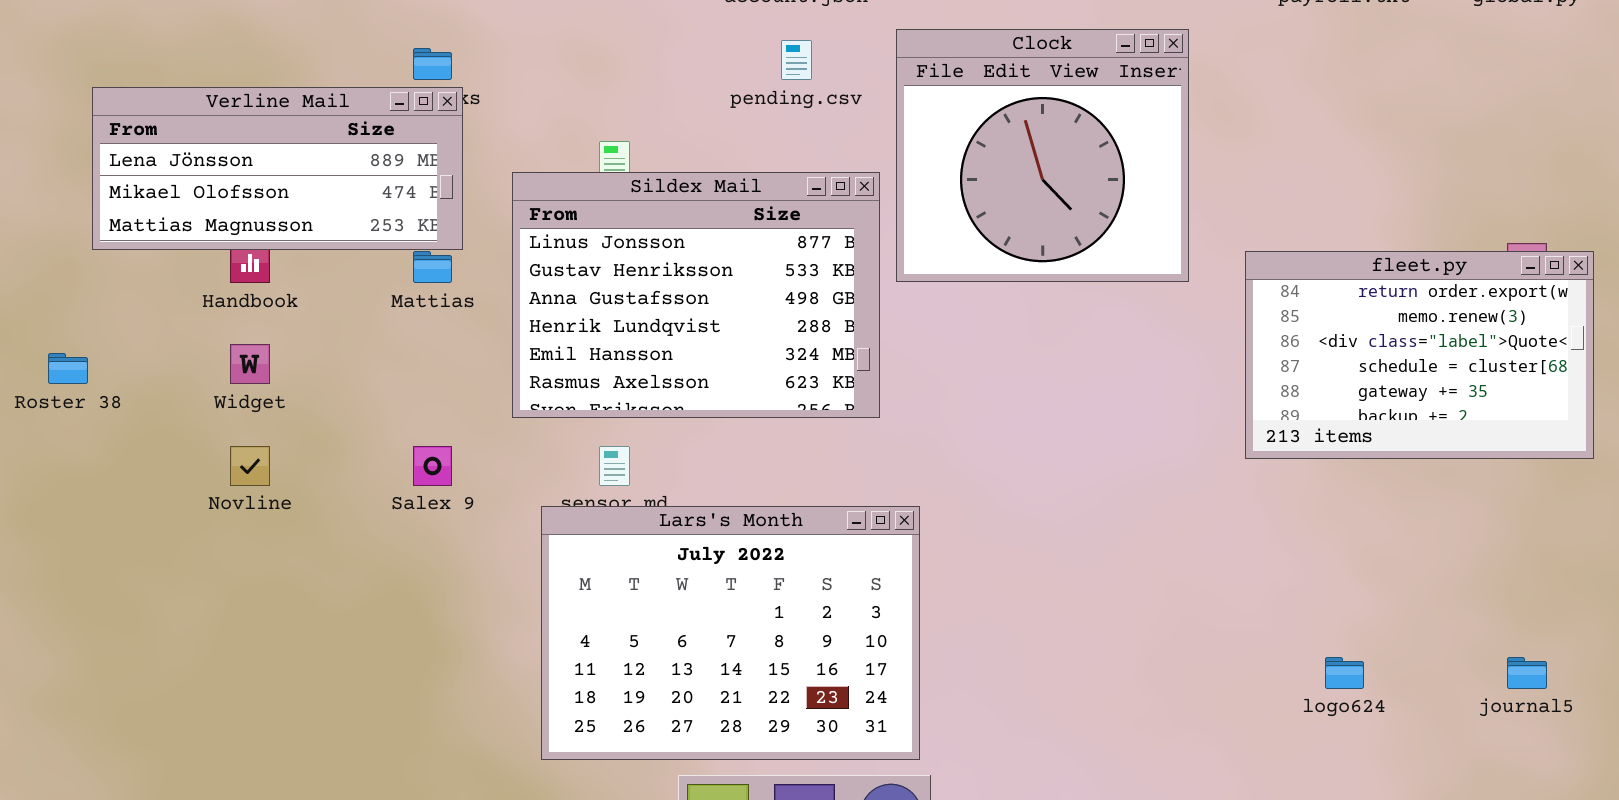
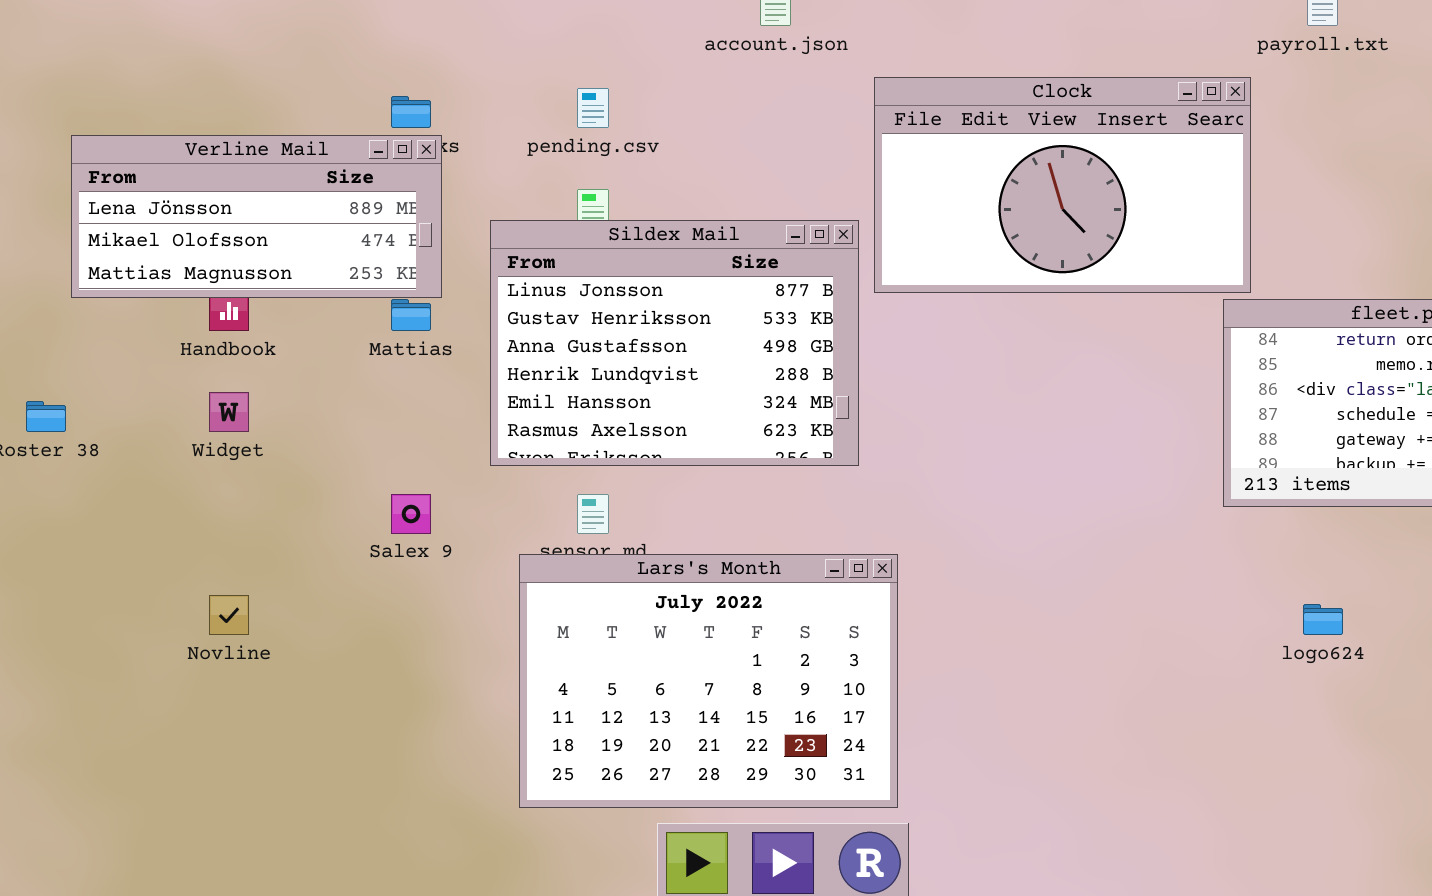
Clock: [896,29,1189,282] -> [874,77,1251,293], resized
pending.csv: [781,40,812,80] -> [577,88,609,128], moved
Novline: [230,446,270,486] -> [209,595,249,635], moved
logo624: [1325,657,1364,689] -> [1303,604,1343,635], moved

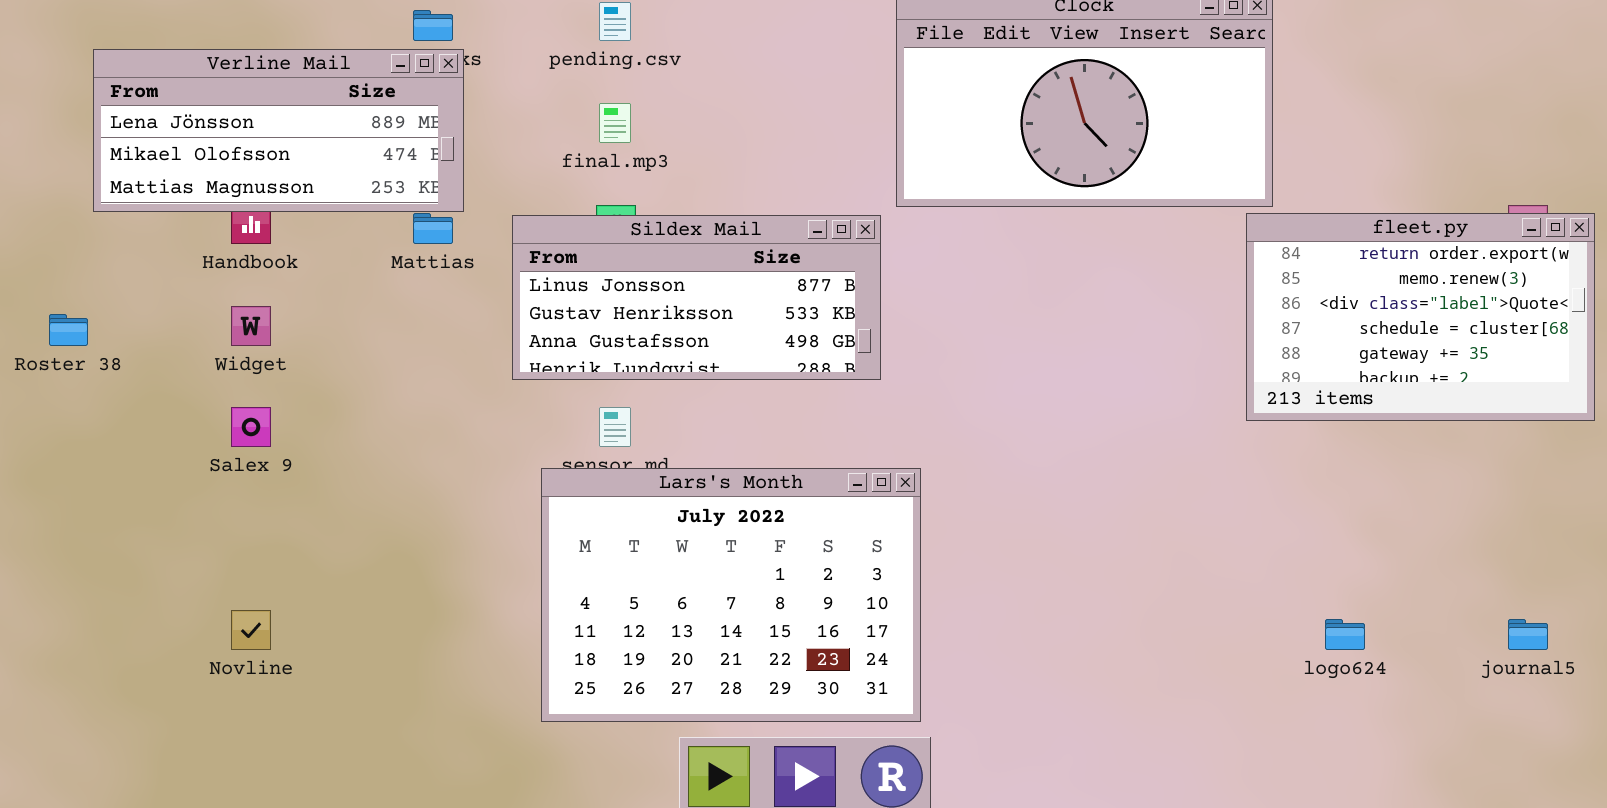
Sildex Mail: [490,220,859,466] -> [512,215,881,380], resized
Salex 9: [391,494,431,534] -> [231,407,271,447], moved
Novline: [209,595,249,635] -> [231,610,271,650], moved
logo624: [1303,604,1343,635] -> [1325,619,1365,650], moved

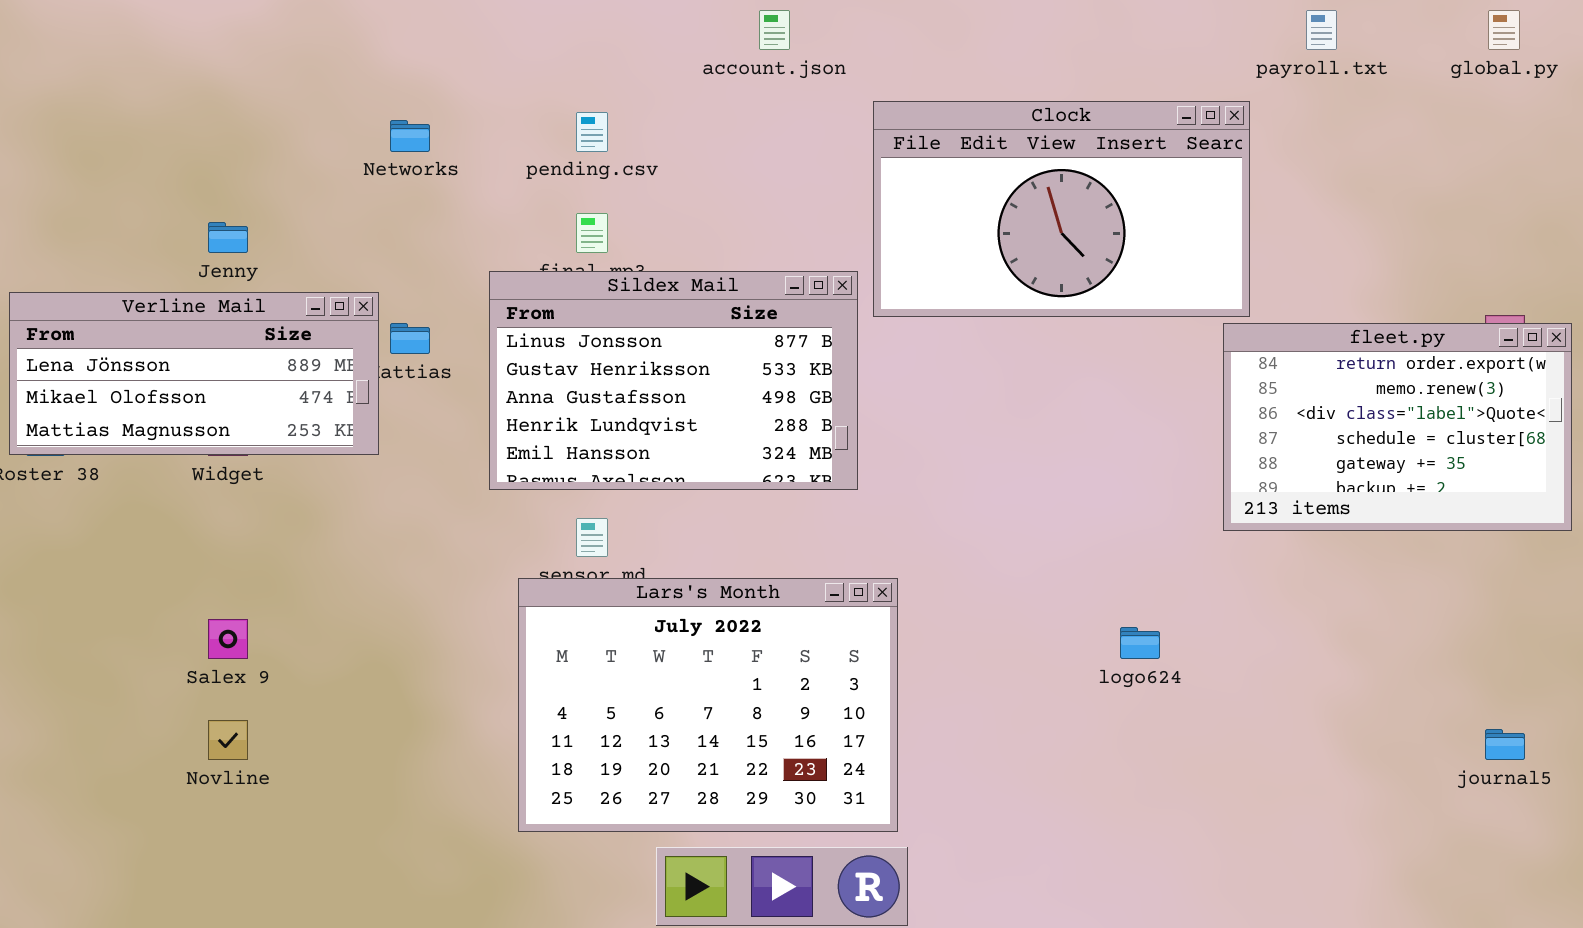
Verline Mail: [93,49,464,212] -> [9,292,379,455], moved
Sildex Mail: [512,215,881,380] -> [489,271,858,490], resized
Salex 9: [231,407,271,447] -> [208,619,248,659], moved
logo624: [1325,619,1365,650] -> [1120,627,1160,659], moved

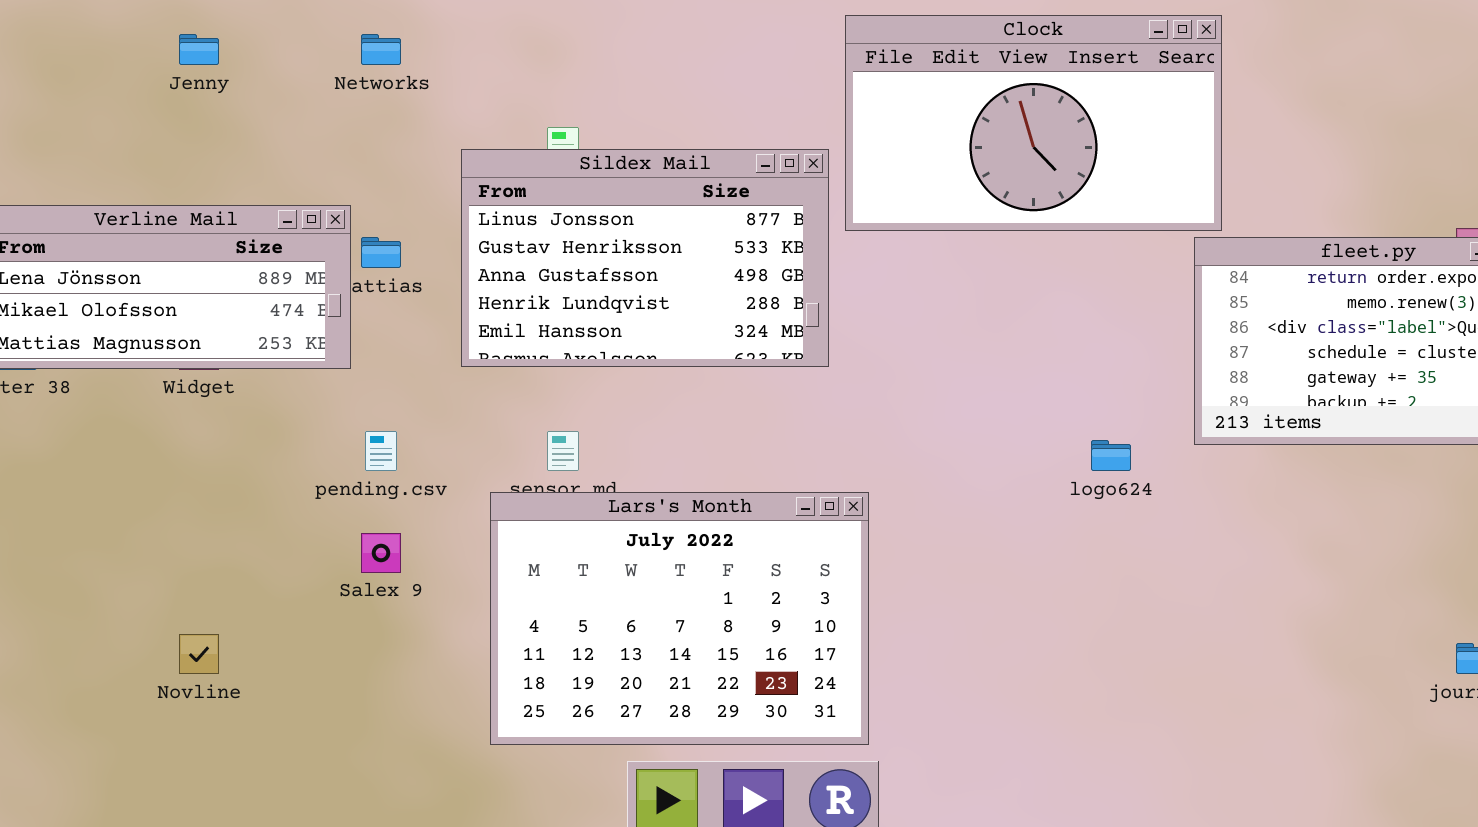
pending.csv: [576,112,608,152] -> [365,431,397,471], moved
Jenny: [208,222,248,253] -> [179,34,219,65], moved
Sildex Mail: [489,271,858,490] -> [461,149,829,367], moved
Salex 9: [208,619,248,659] -> [361,533,401,573], moved
logo624: [1120,627,1160,659] -> [1091,440,1131,471], moved

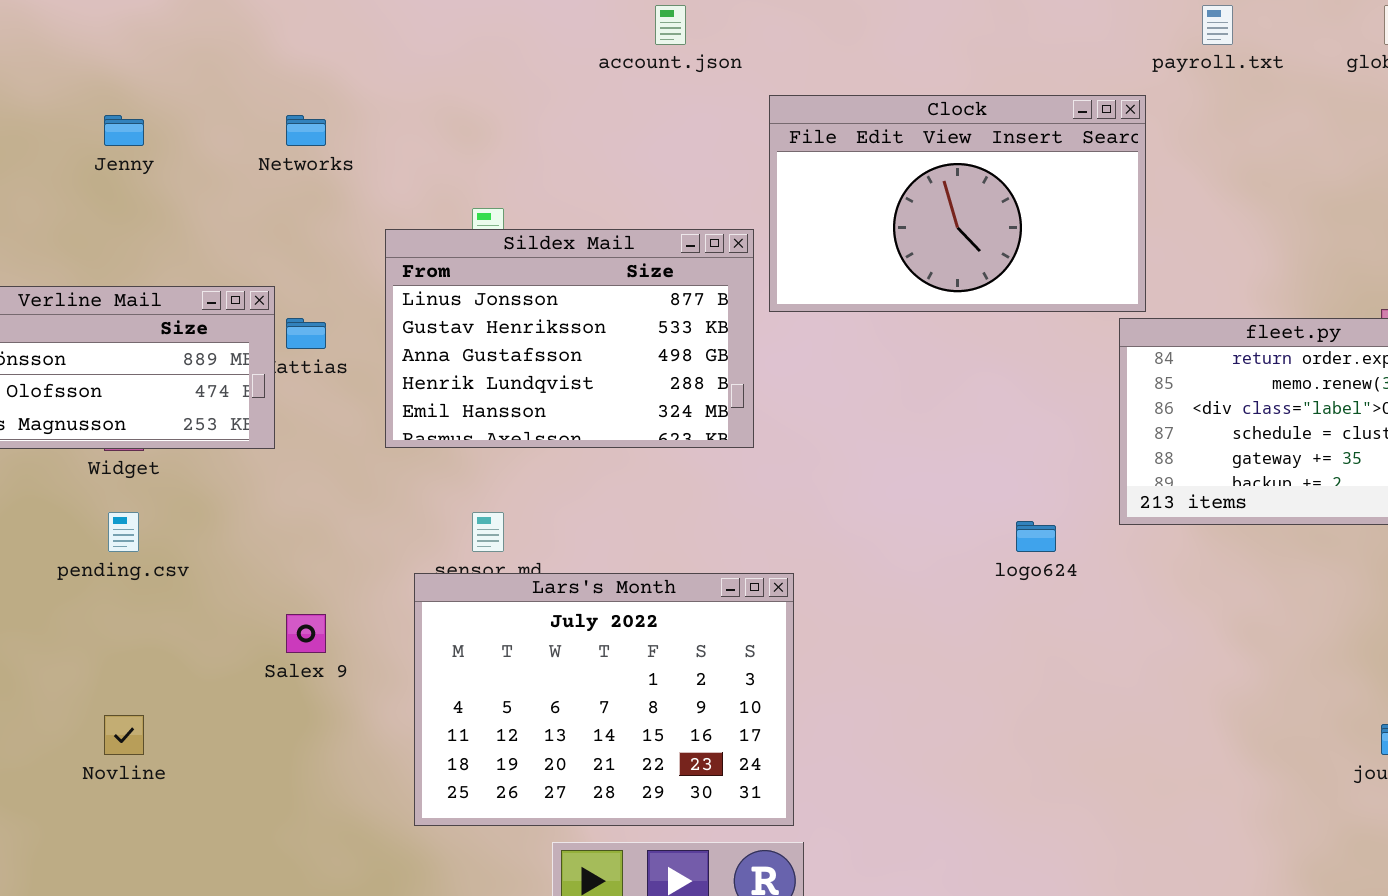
pending.csv: [365,431,397,471] -> [108,512,139,552], moved

